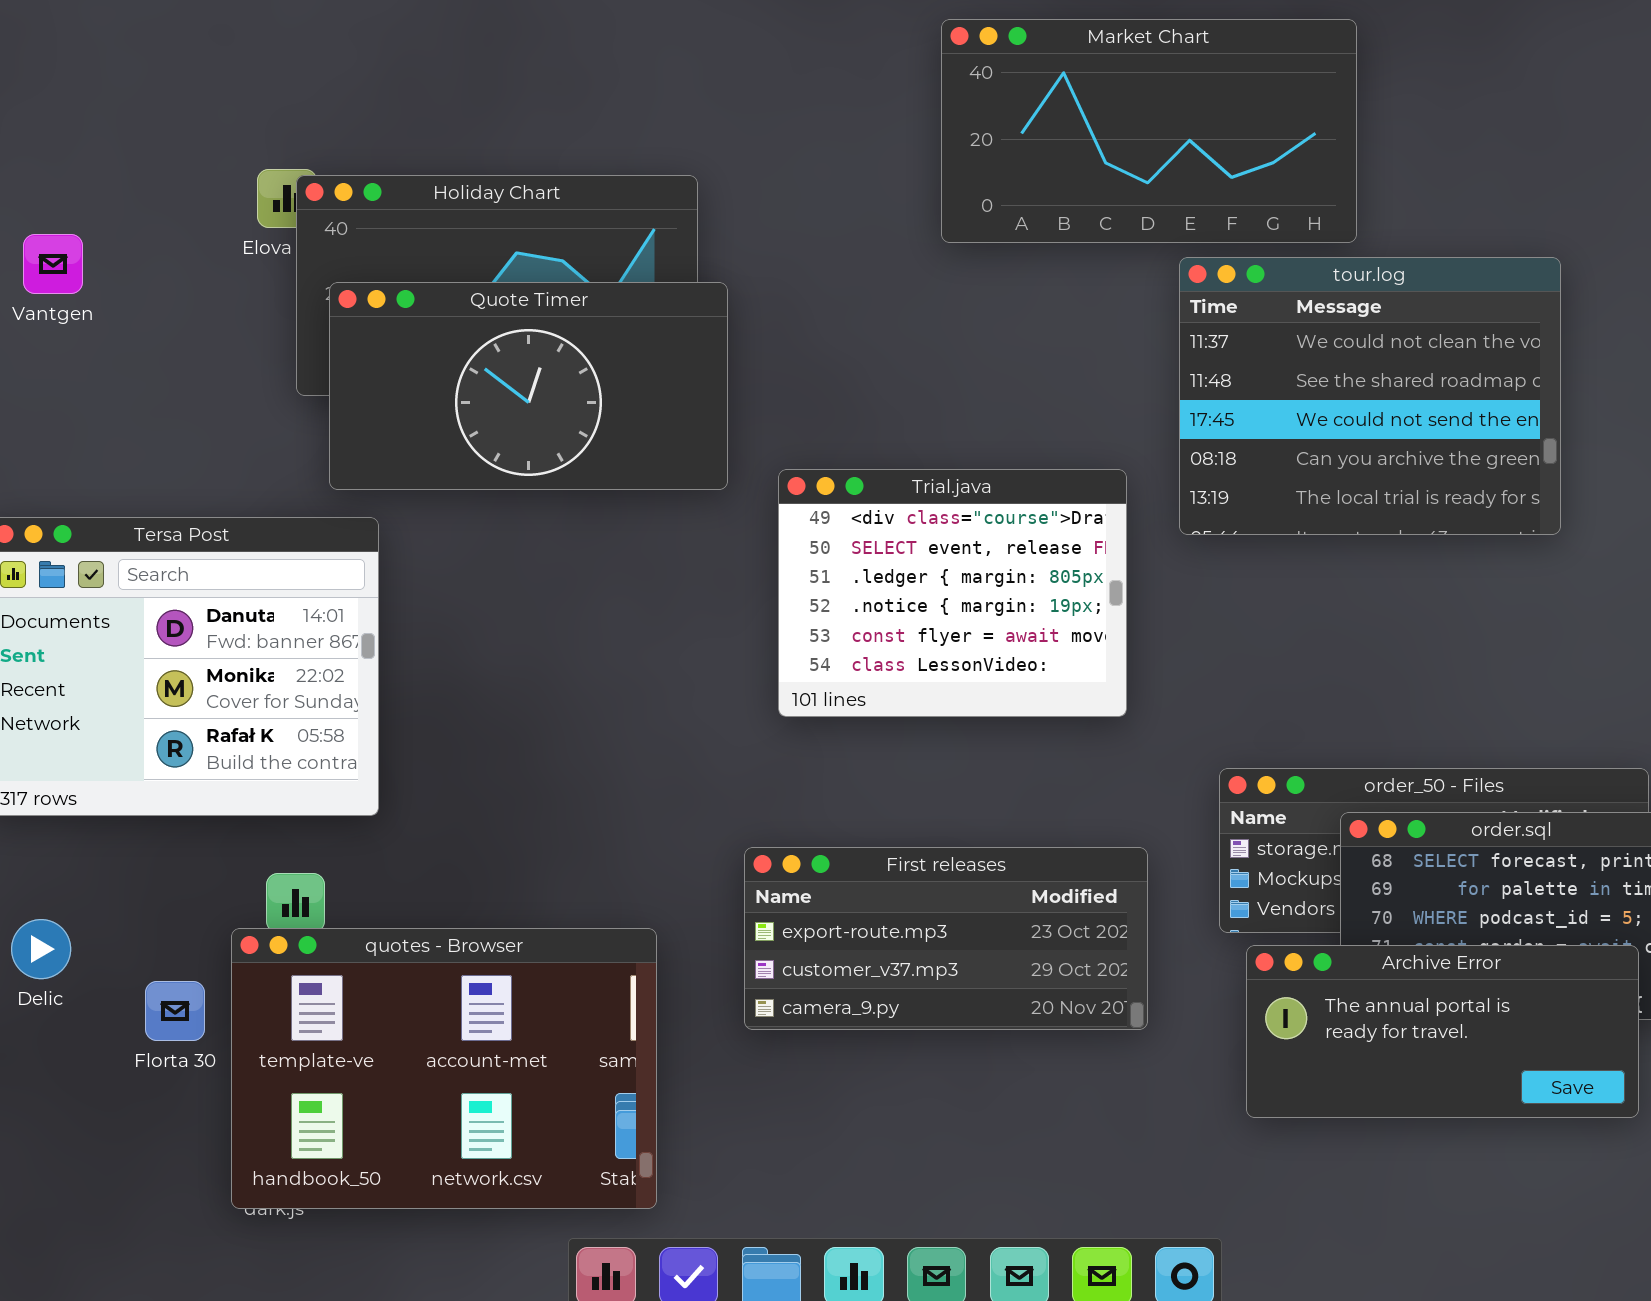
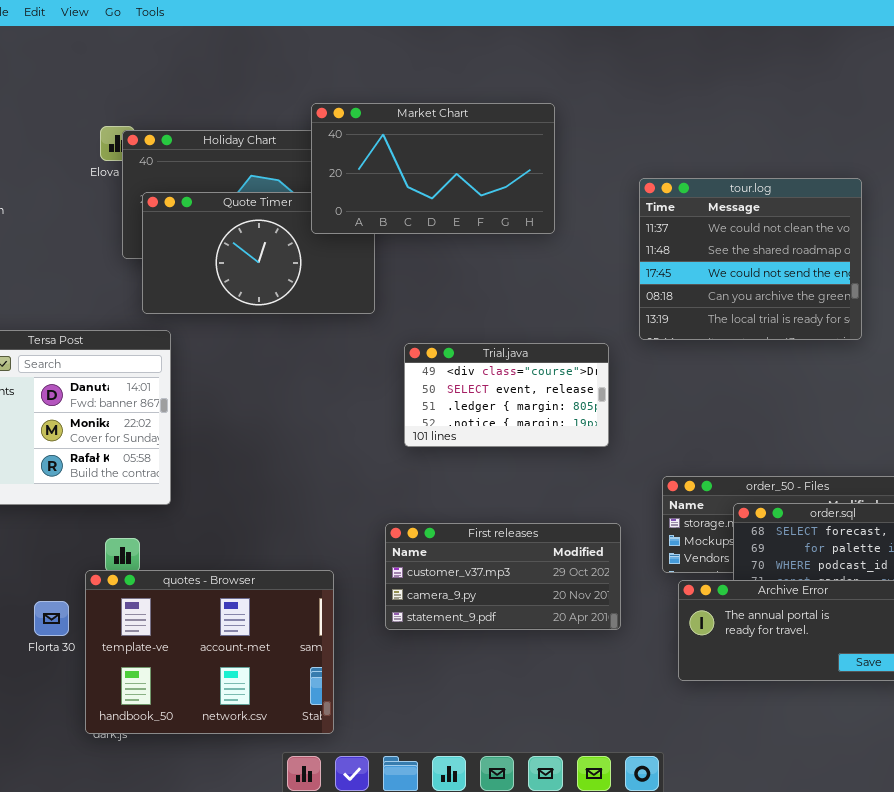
Market Chart: [941,19,1357,243] -> [311,103,555,234], moved
Trial.java: [778,469,1127,717] -> [404,343,609,447], resized
First releases: [744,847,1148,1030] -> [385,523,621,630], scrolled down 1 row

